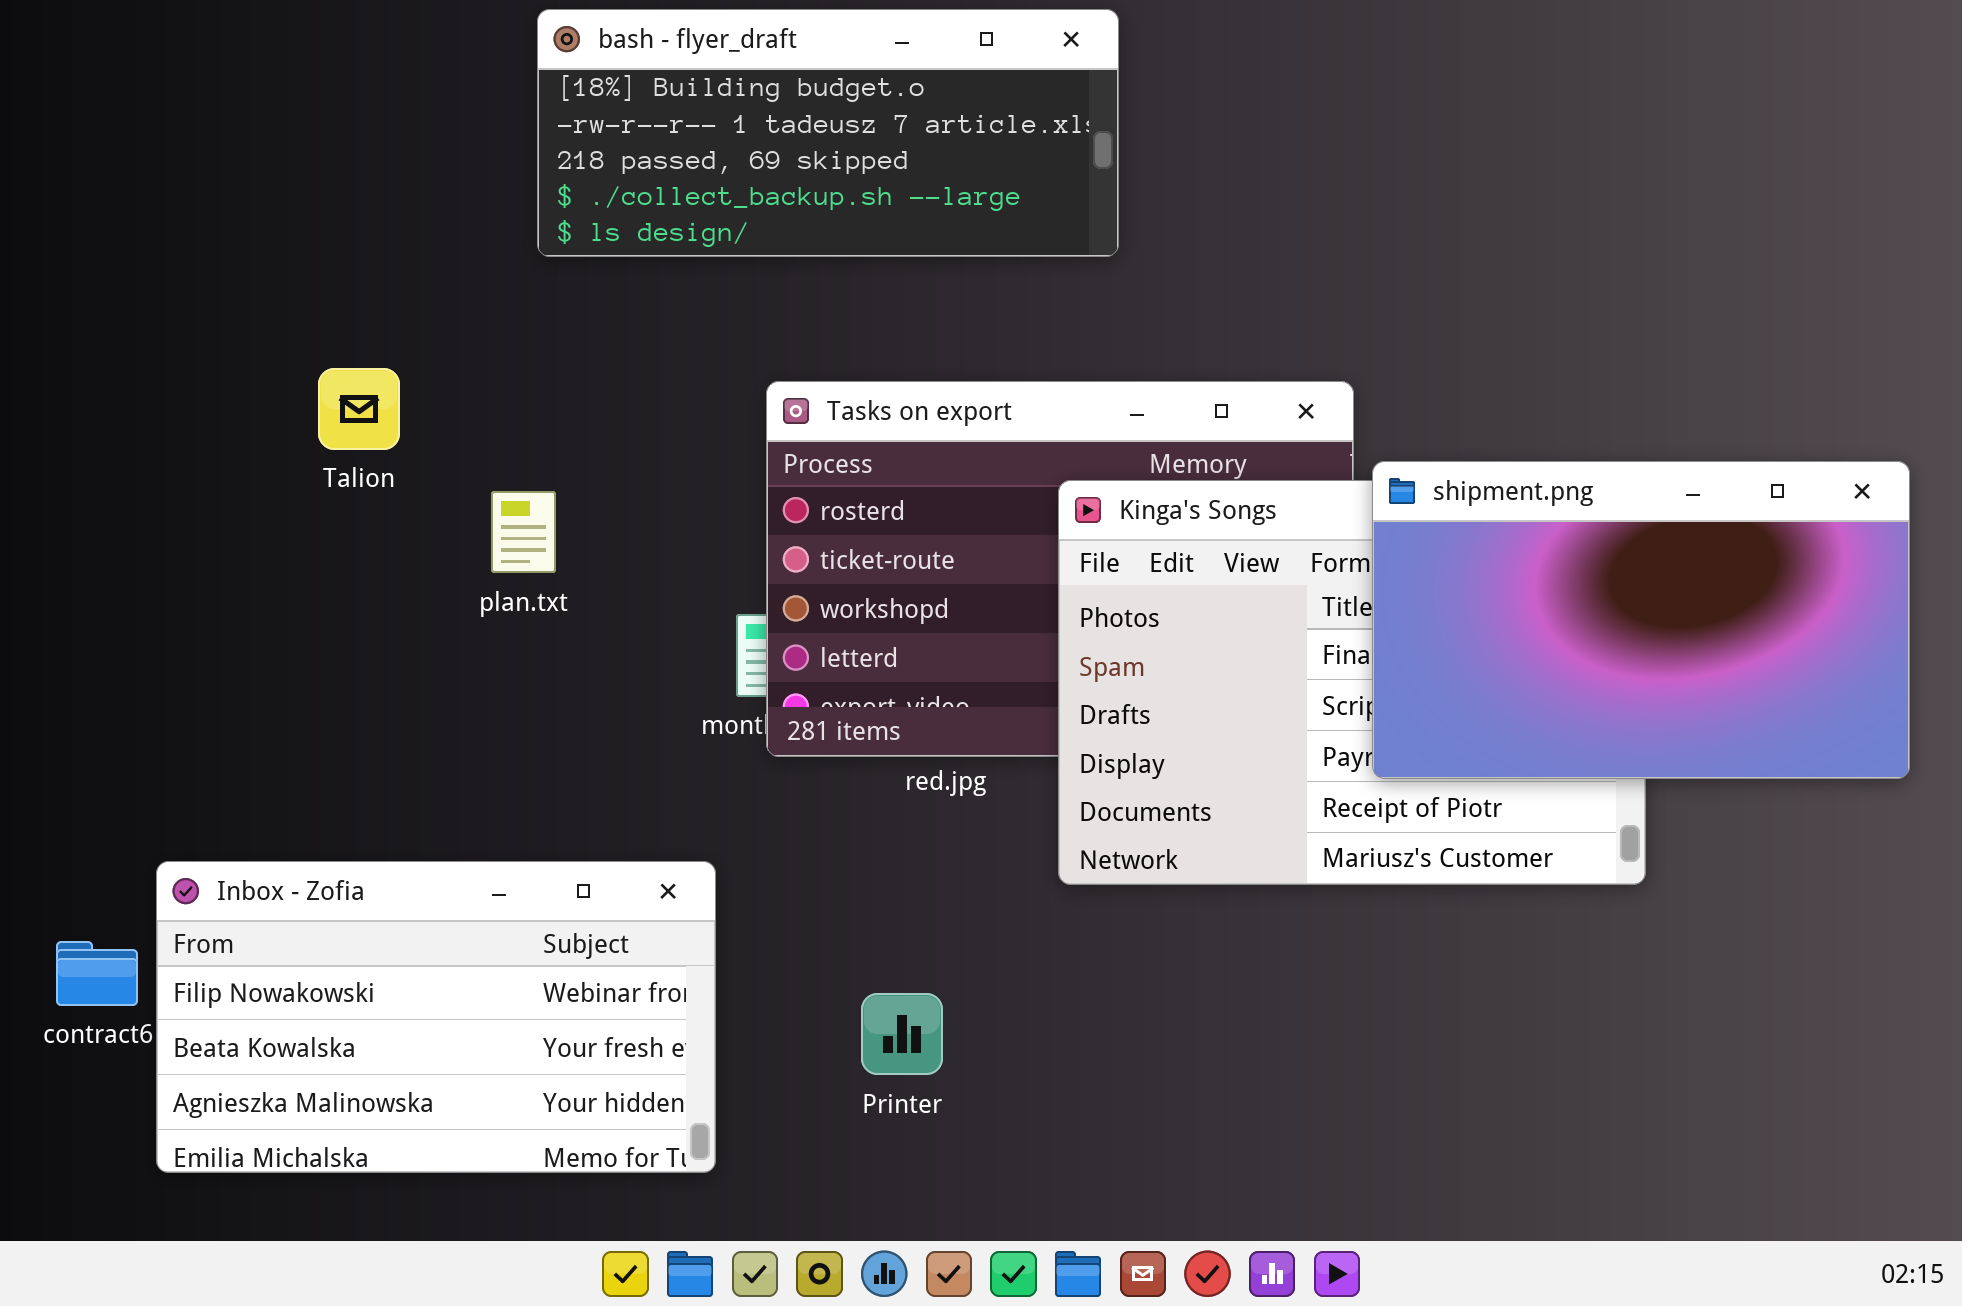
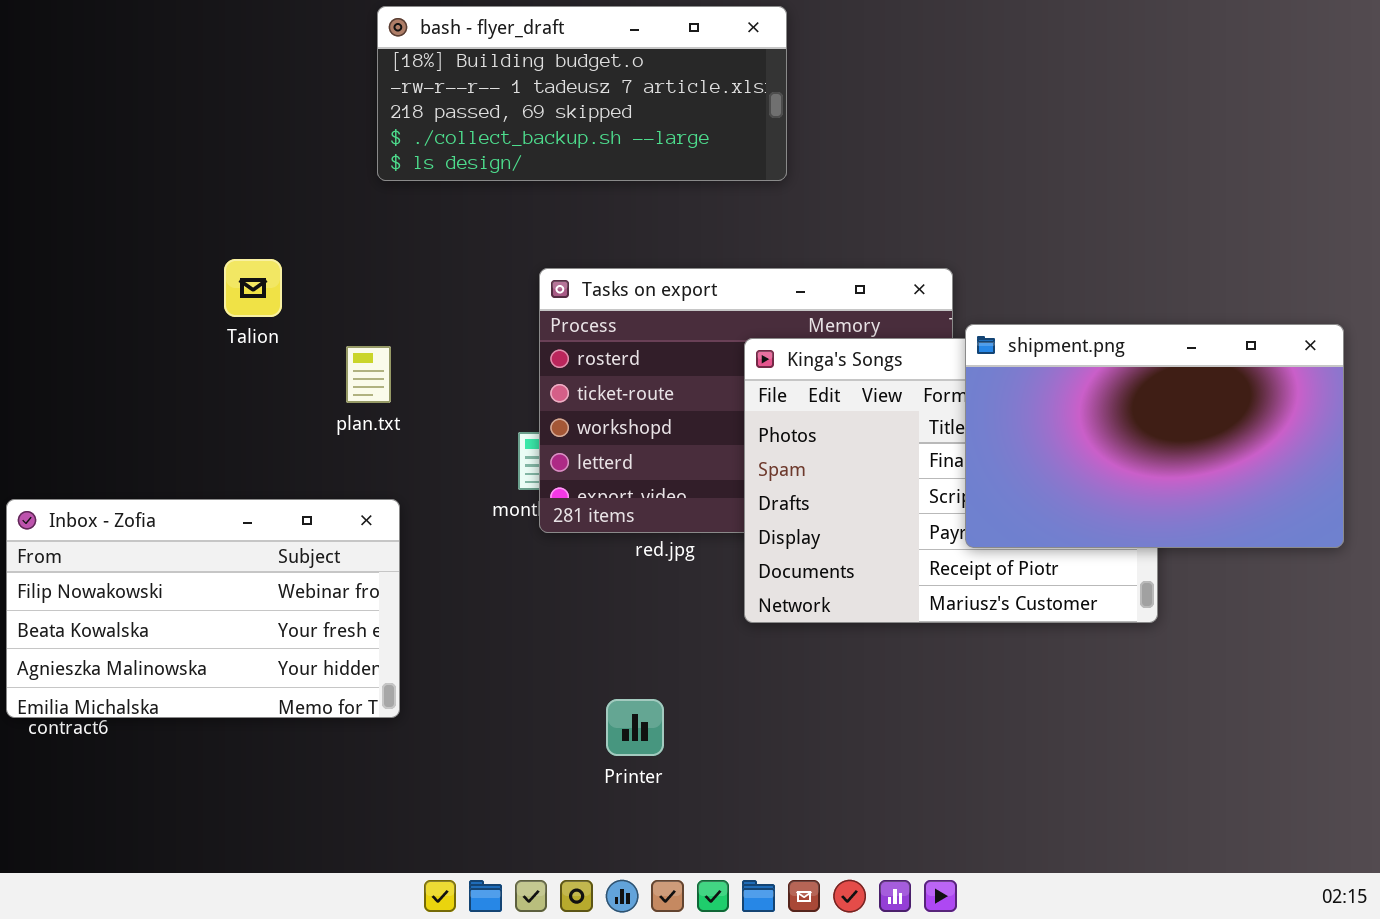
Inbox - Zofia: [156,861,716,1173] -> [6,499,400,718], moved

